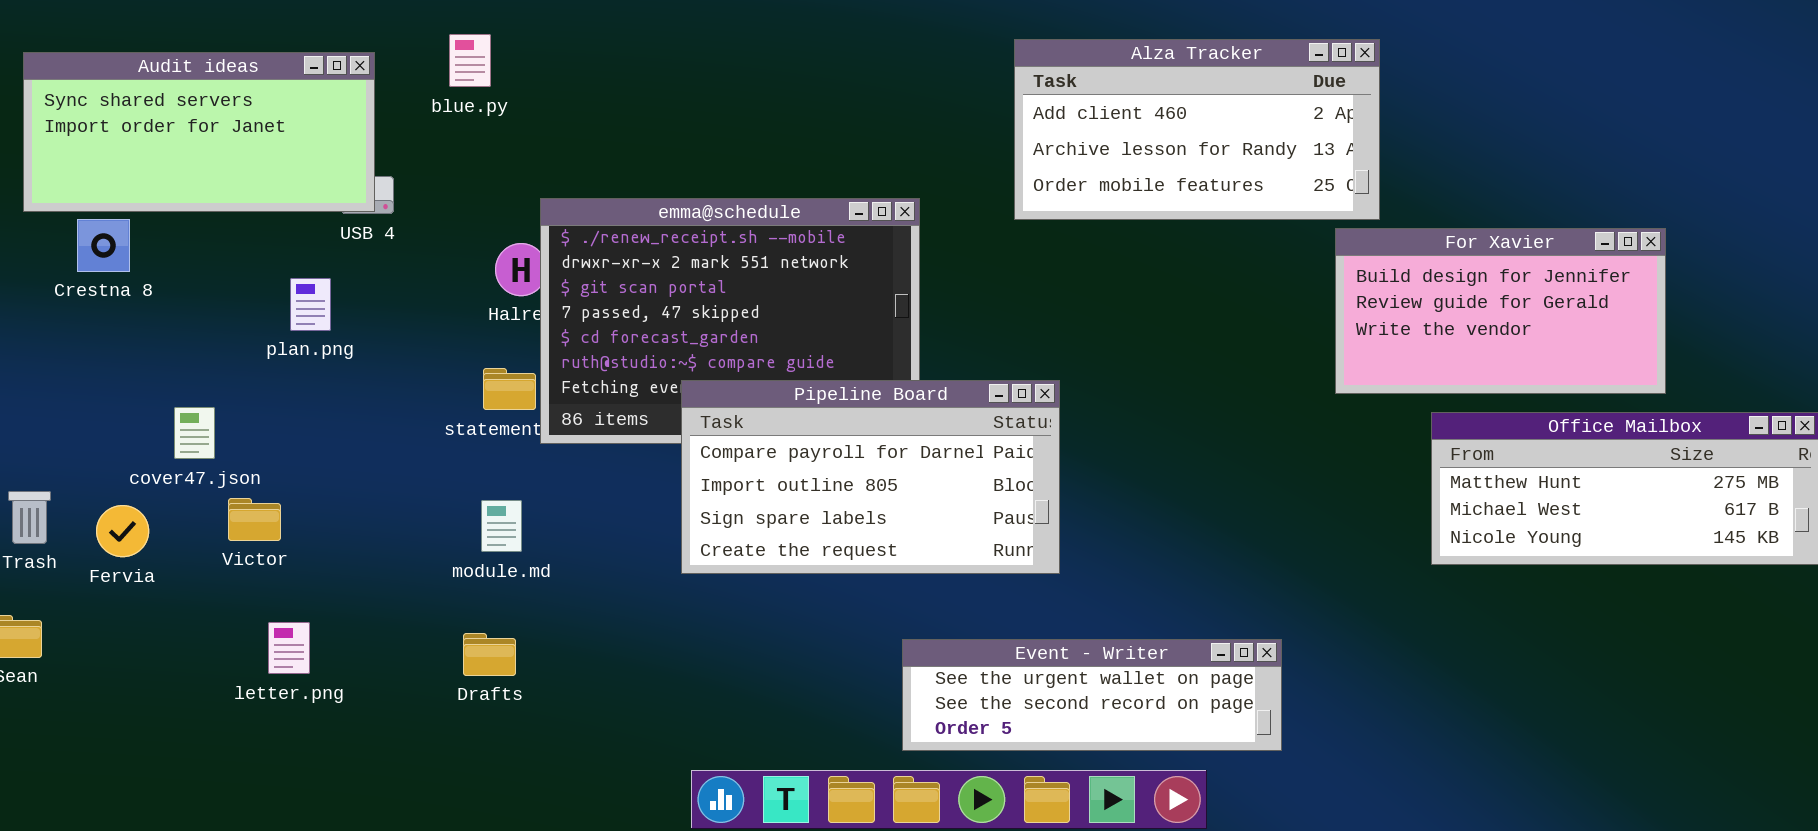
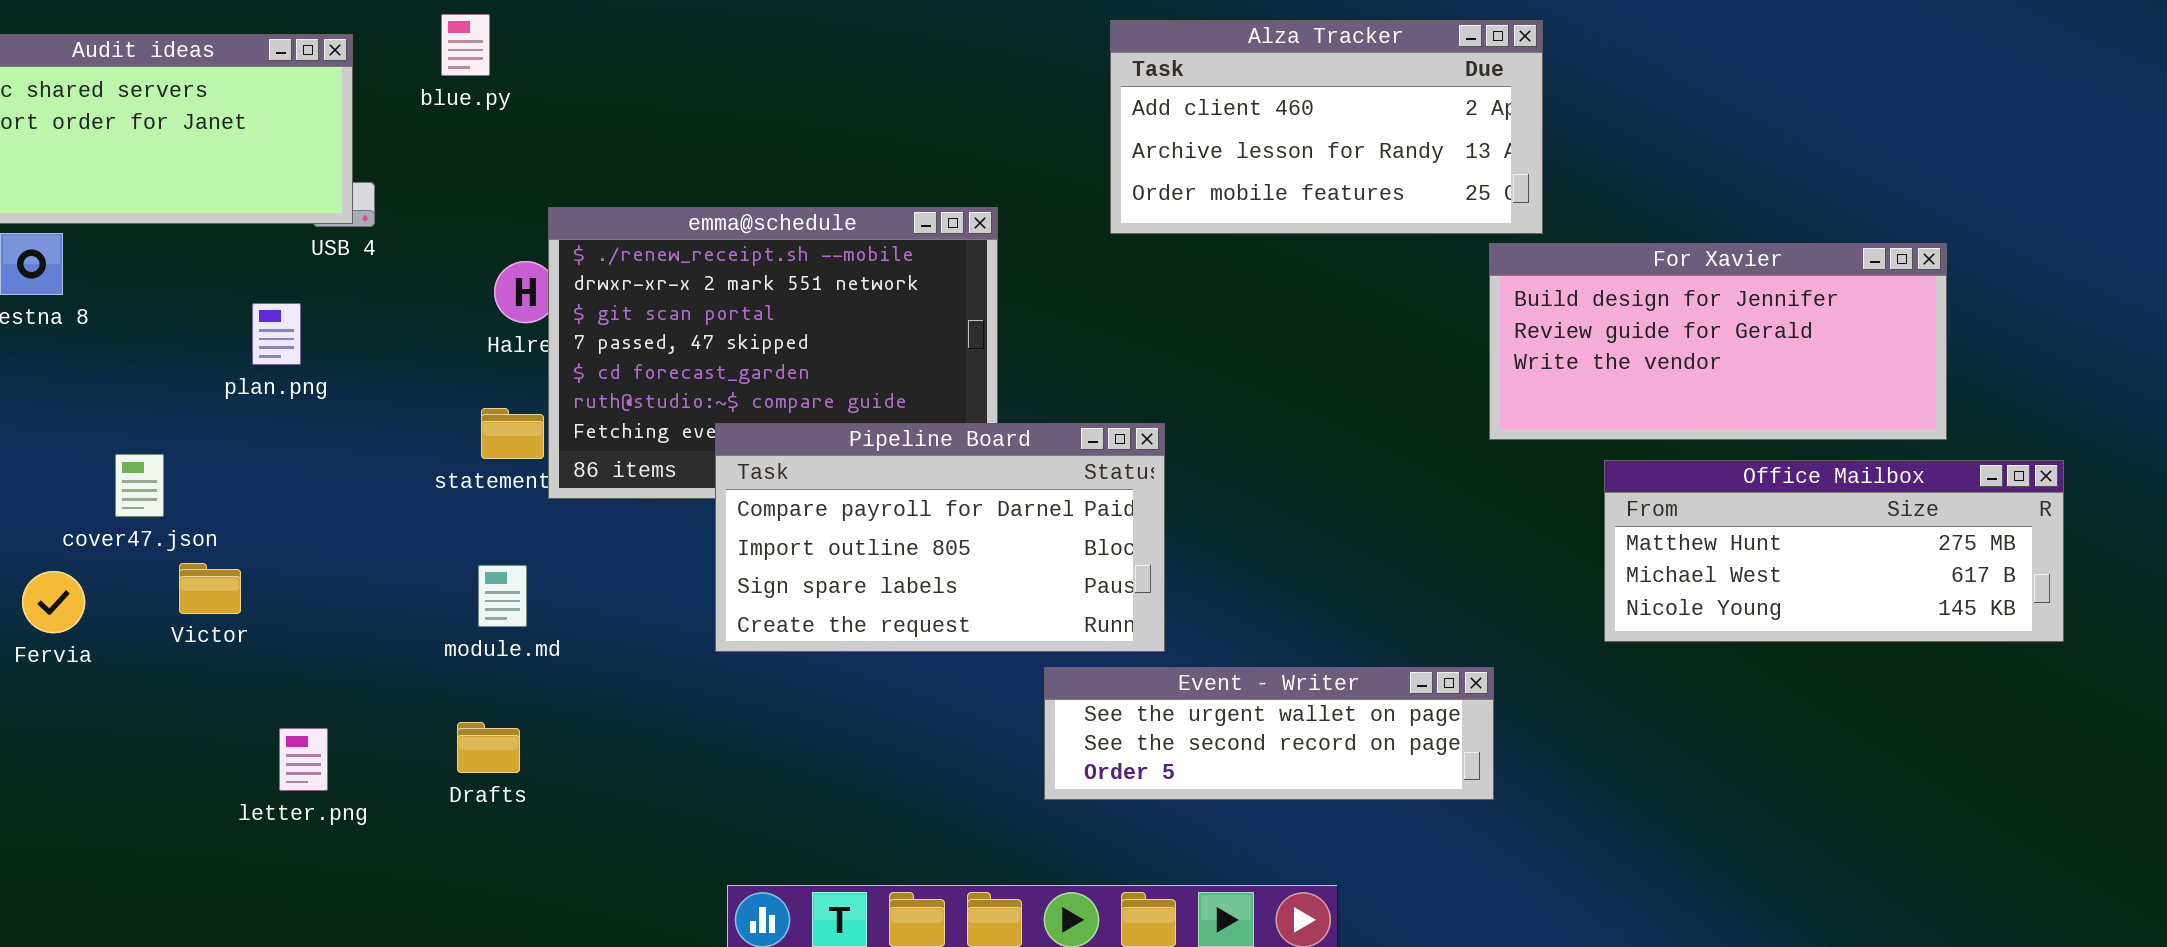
For Xavier: [1335,228,1666,394] -> [1489,243,1947,440], resized
letter.png: [268,622,310,674] -> [279,728,328,791], moved
Event - Writer: [902,639,1282,751] -> [1044,667,1494,800], moved

